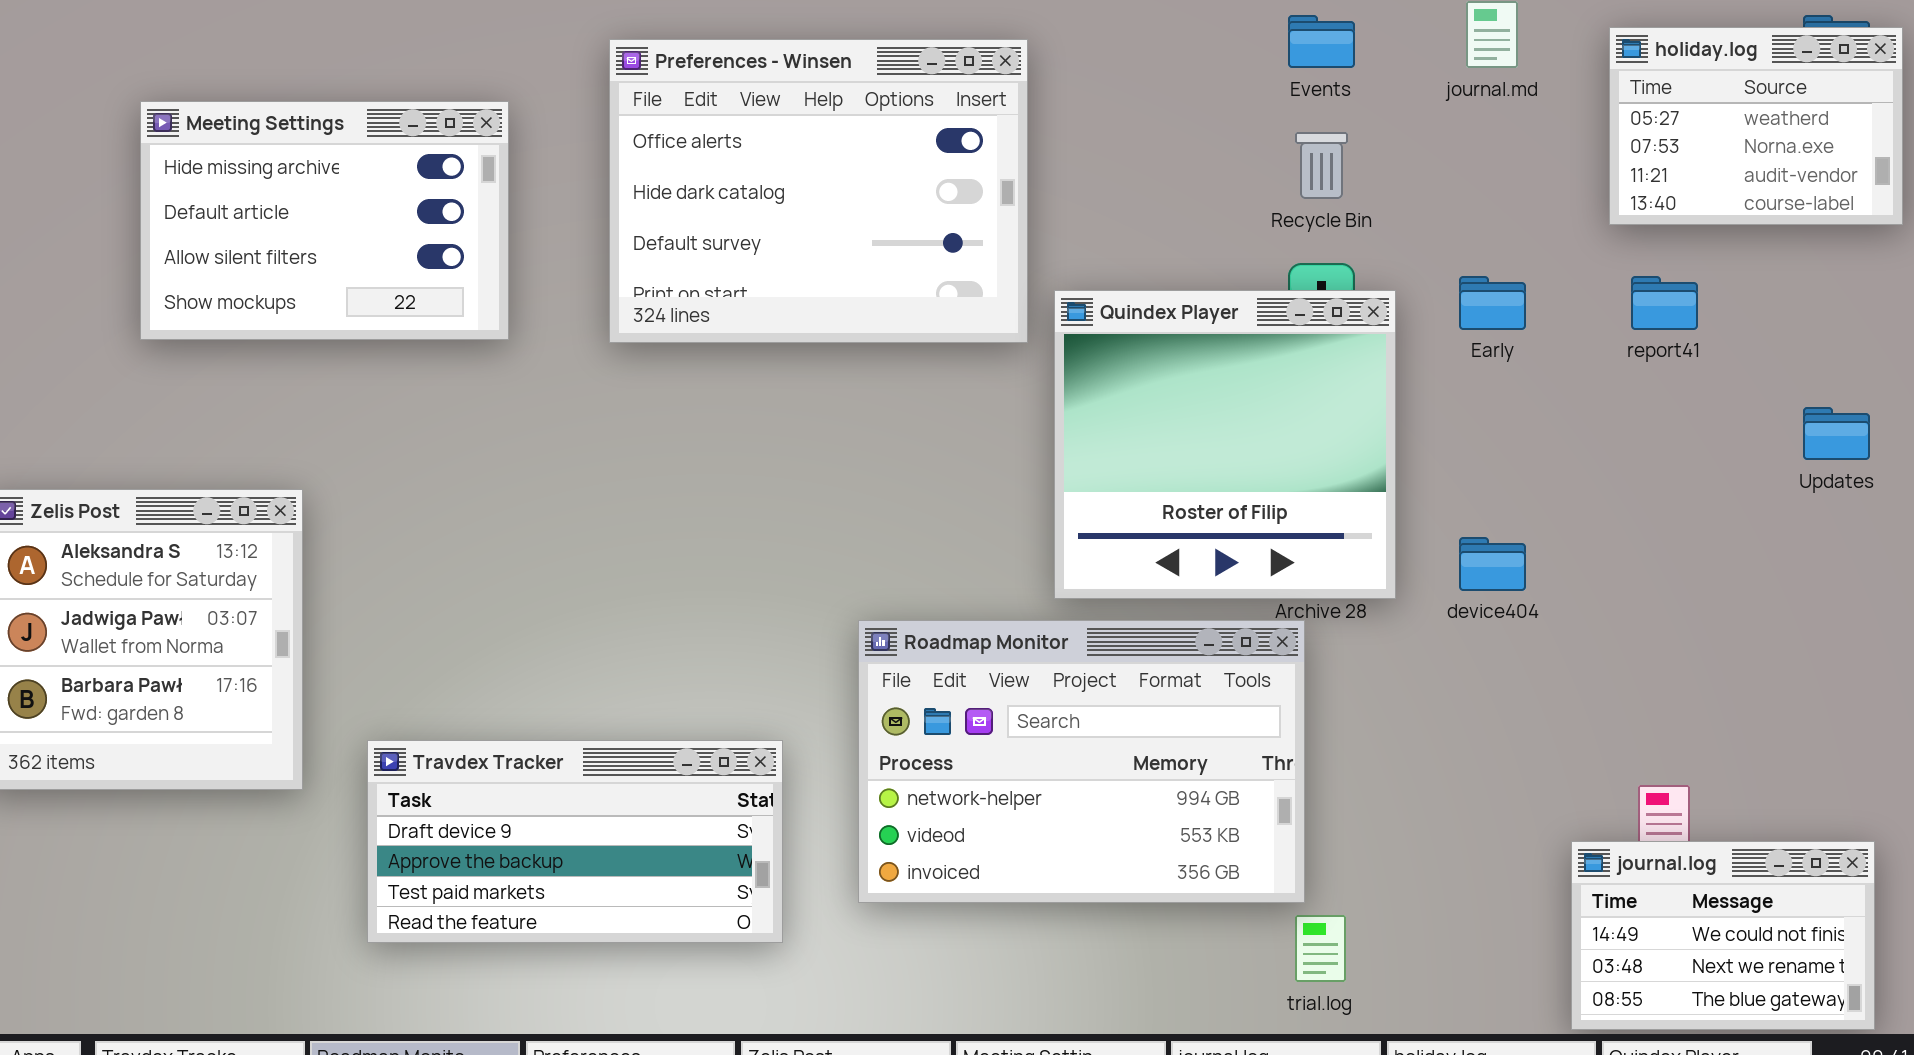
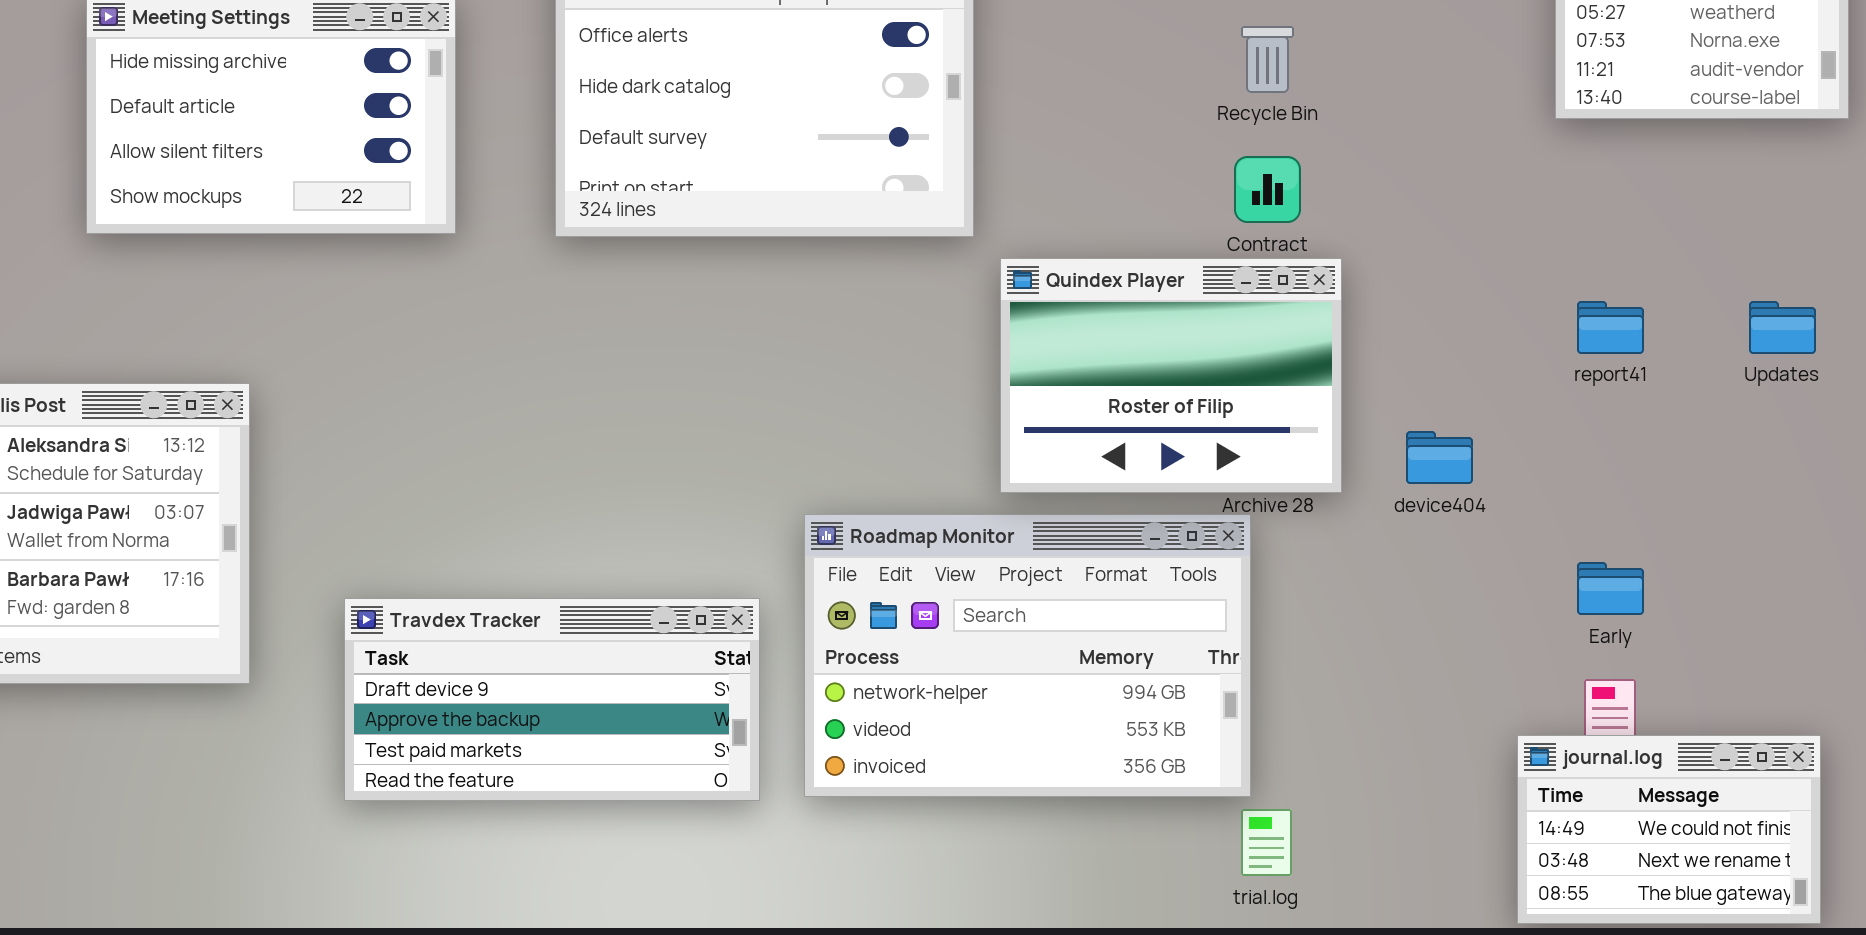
Early: [1459,276,1526,330] -> [1577,562,1644,615], moved
report41: [1631,276,1698,330] -> [1577,301,1644,354], moved
Quindex Player: [1054,290,1396,599] -> [1000,258,1342,493], resized
Travdex Tracker: [367,740,783,943] -> [344,598,760,801], moved

